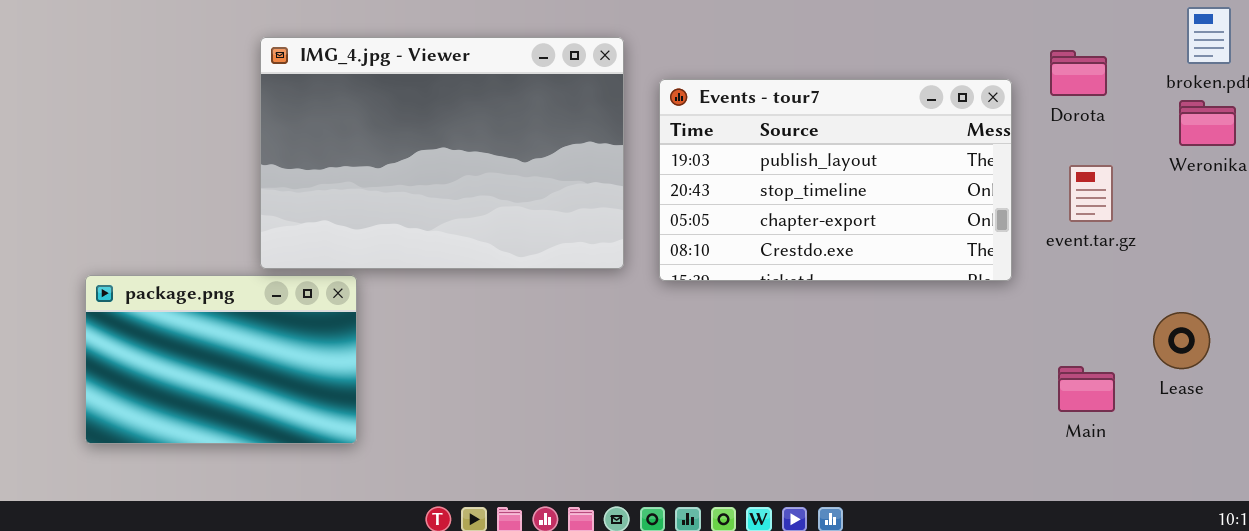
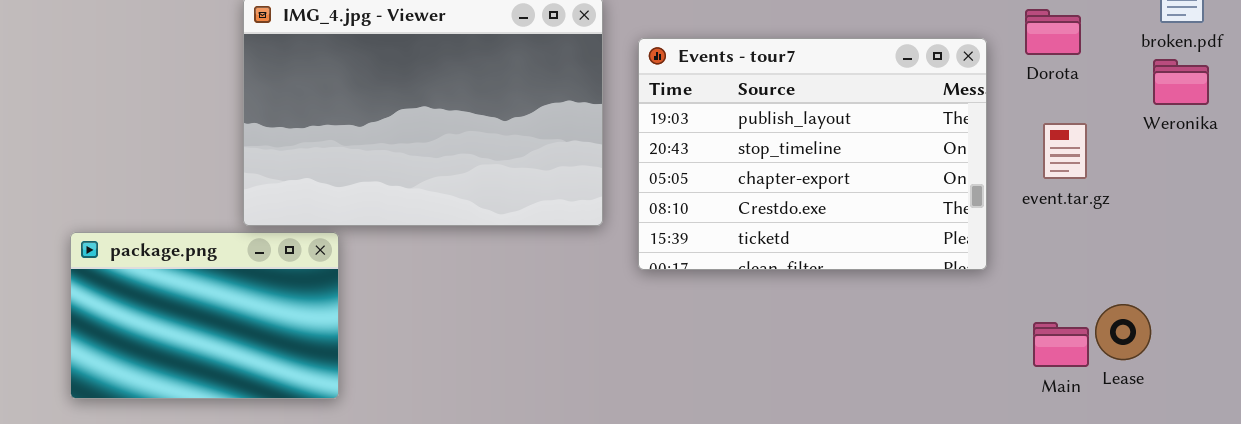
Events - tour7: [659,79,1012,281] -> [638,38,987,270], resized
Lease: [1153,312,1210,369] -> [1095,304,1151,360], moved

